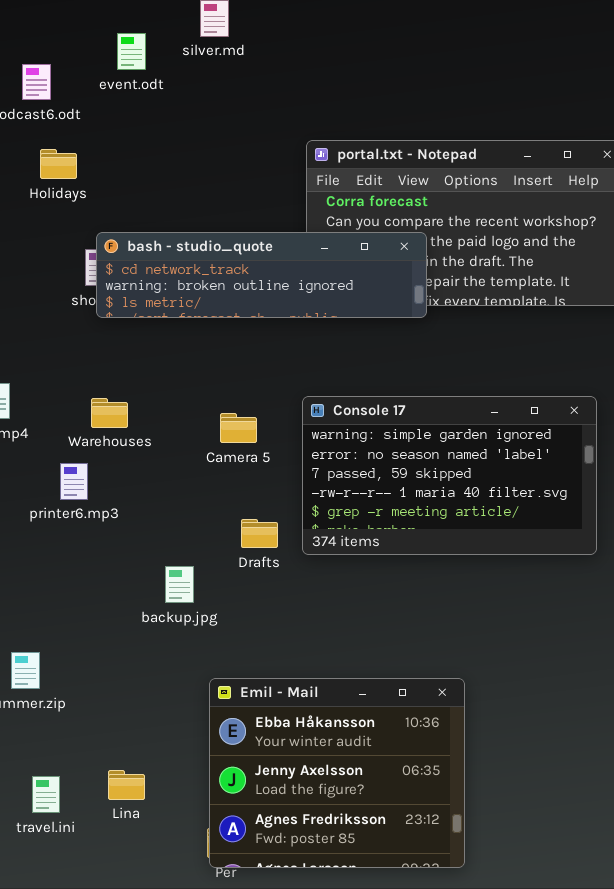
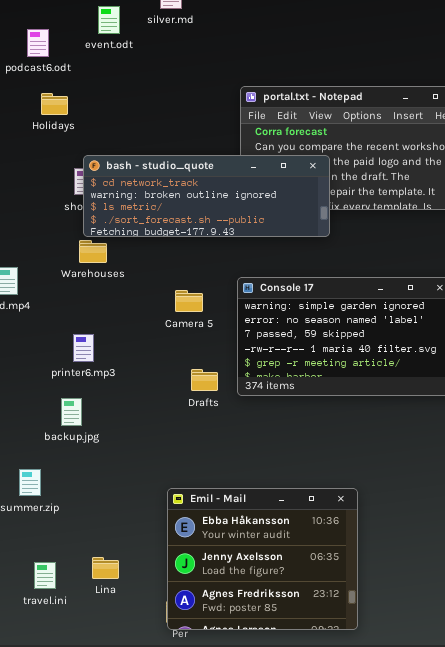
bash - studio_quote: [96,232,427,318] -> [83,155,330,237], resized
Warehouses: [91,398,128,428] -> [79,240,107,263], moved
printer6.mp3: [60,463,88,500] -> [73,334,94,362], moved
backup.jpg: [165,566,194,603] -> [61,398,82,426], moved

